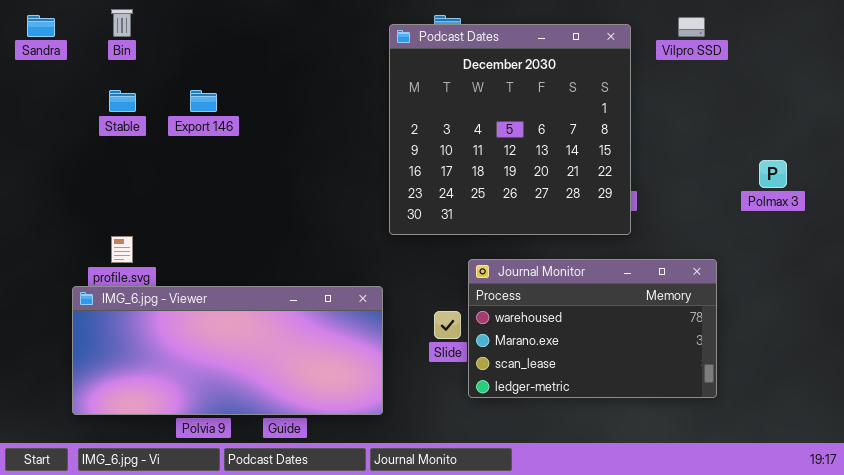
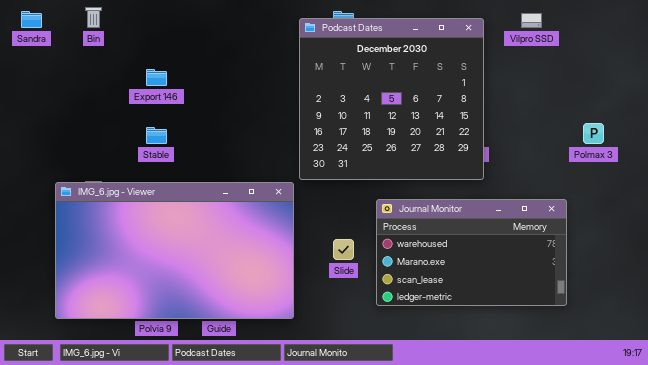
Stable: [109,90,136,112] -> [146,127,167,144], moved
Journal Monitor: [468,259,717,398] -> [376,199,567,306], moved
IMG_6.jpg - Viewer: [72,286,383,415] -> [55,182,294,319], resized

